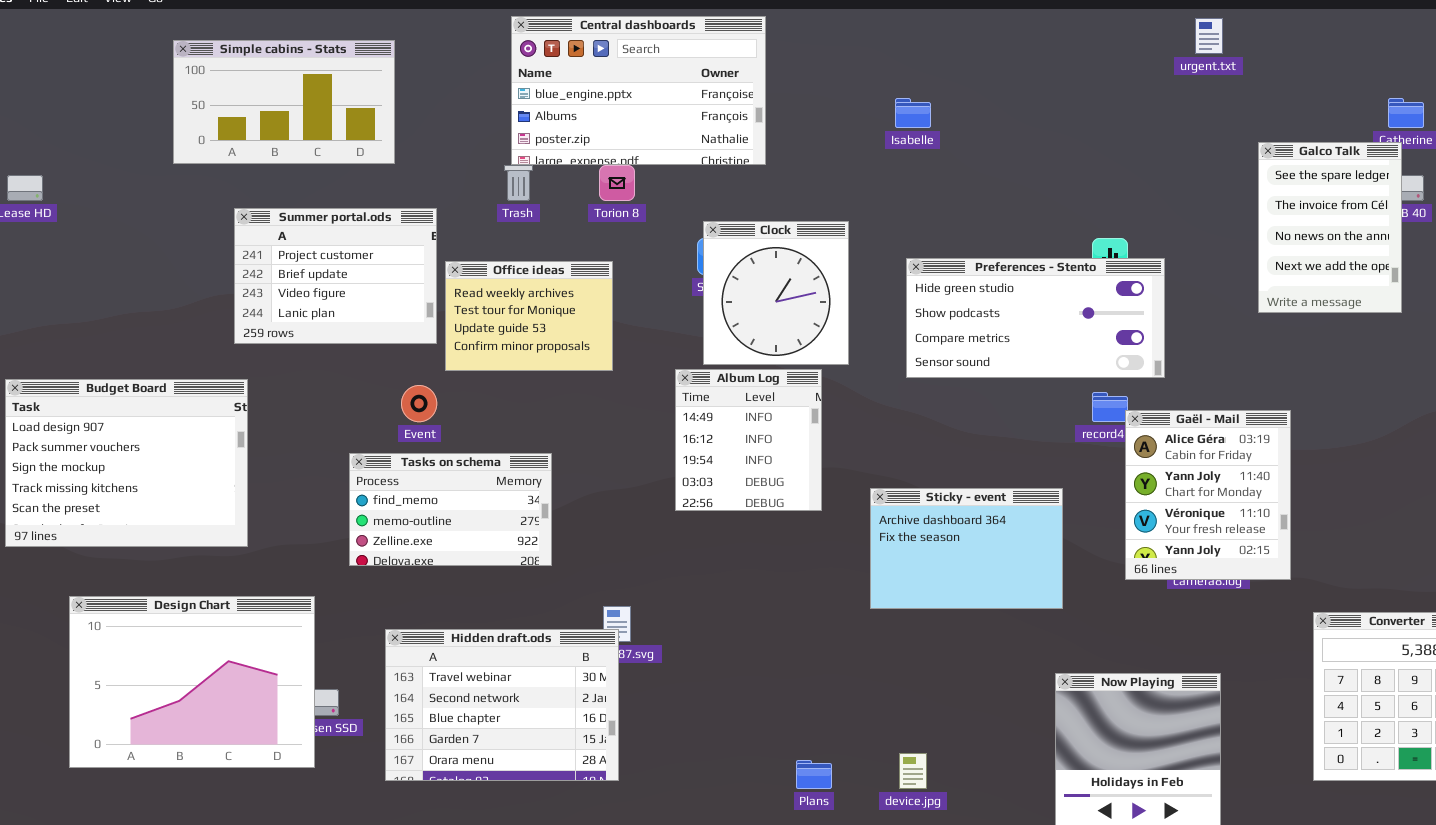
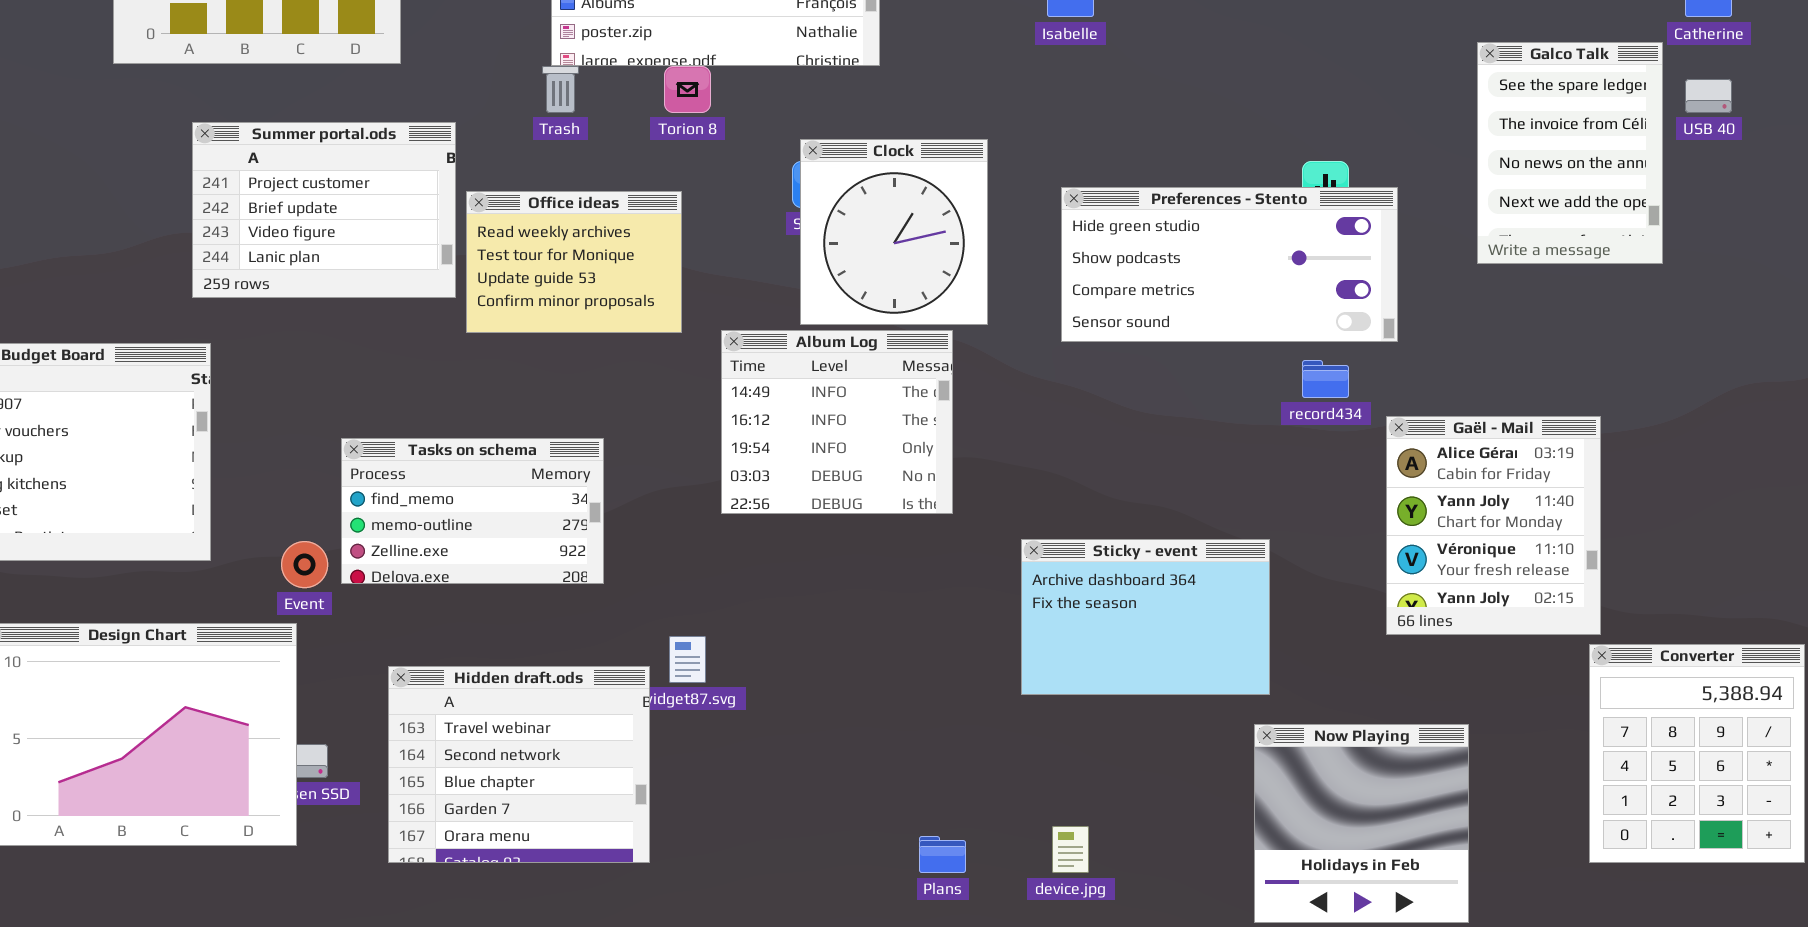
Galco Talk: [1258,142,1402,313] -> [1477,42,1663,264], moved
Album Log: [675,369,822,511] -> [721,330,953,514], resized
Event: [401,385,437,422] -> [281,541,328,588], moved
Gaël - Mail: [1125,410,1291,580] -> [1386,416,1601,635], moved
Sticky - event: [870,488,1063,609] -> [1021,539,1270,695], moved
Hidden draft.ods: [385,629,619,781] -> [388,666,650,863], resized

